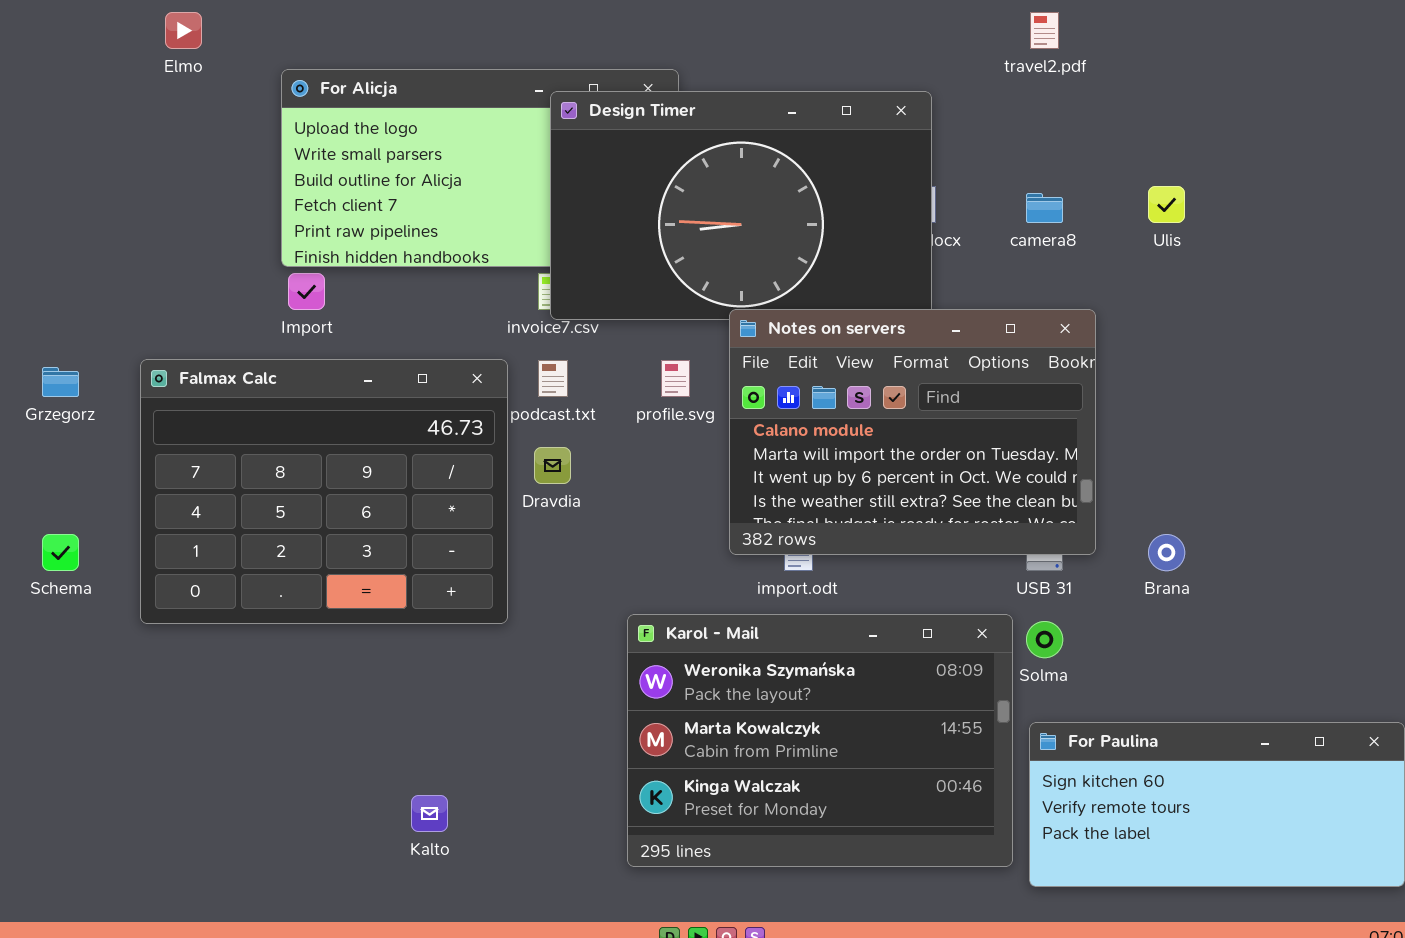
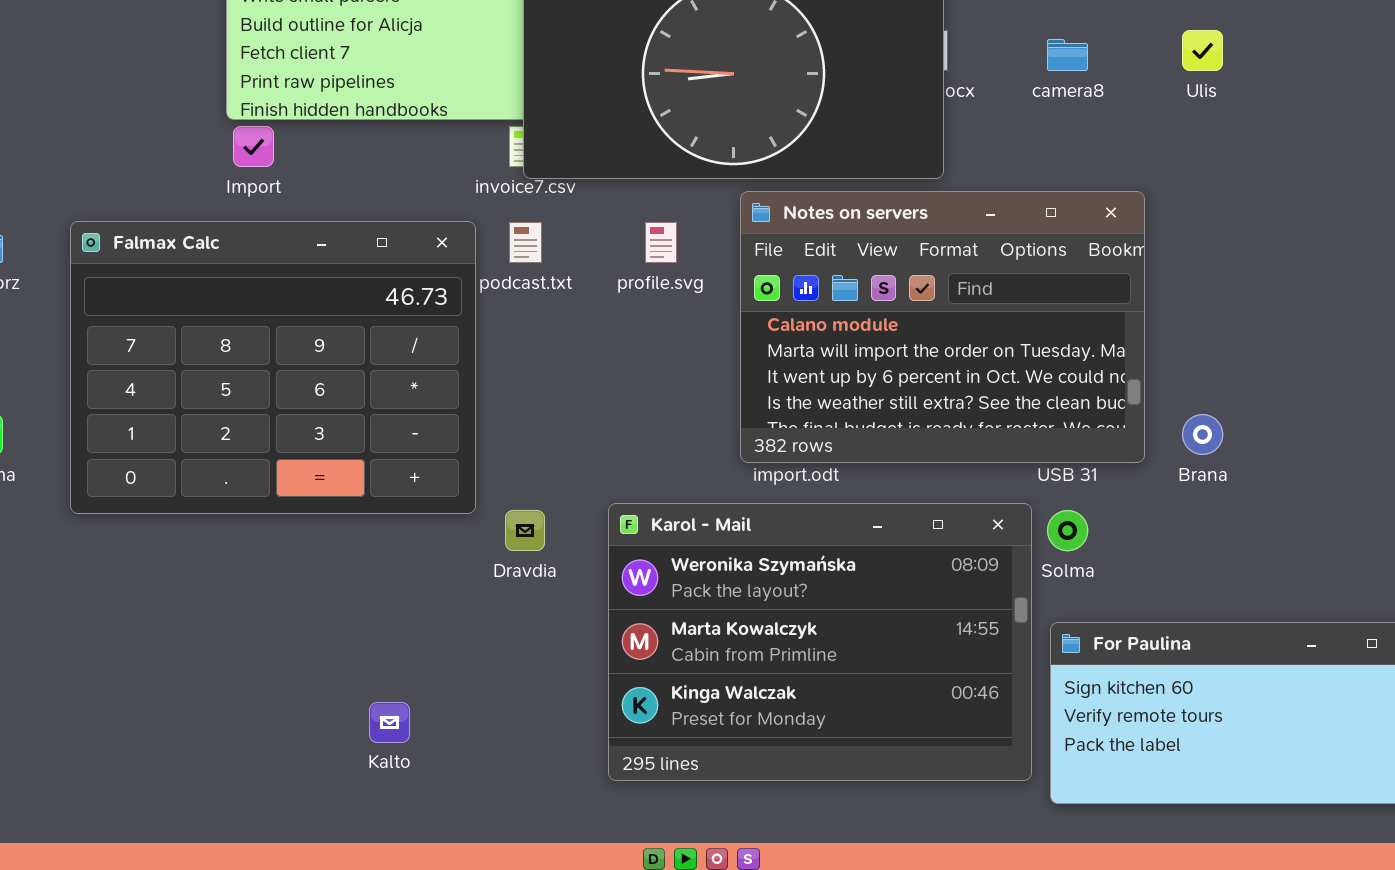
Notes on servers: [729,309,1096,555] -> [740,191,1145,463], moved
Dravdia: [534,447,571,484] -> [505,510,545,551], moved

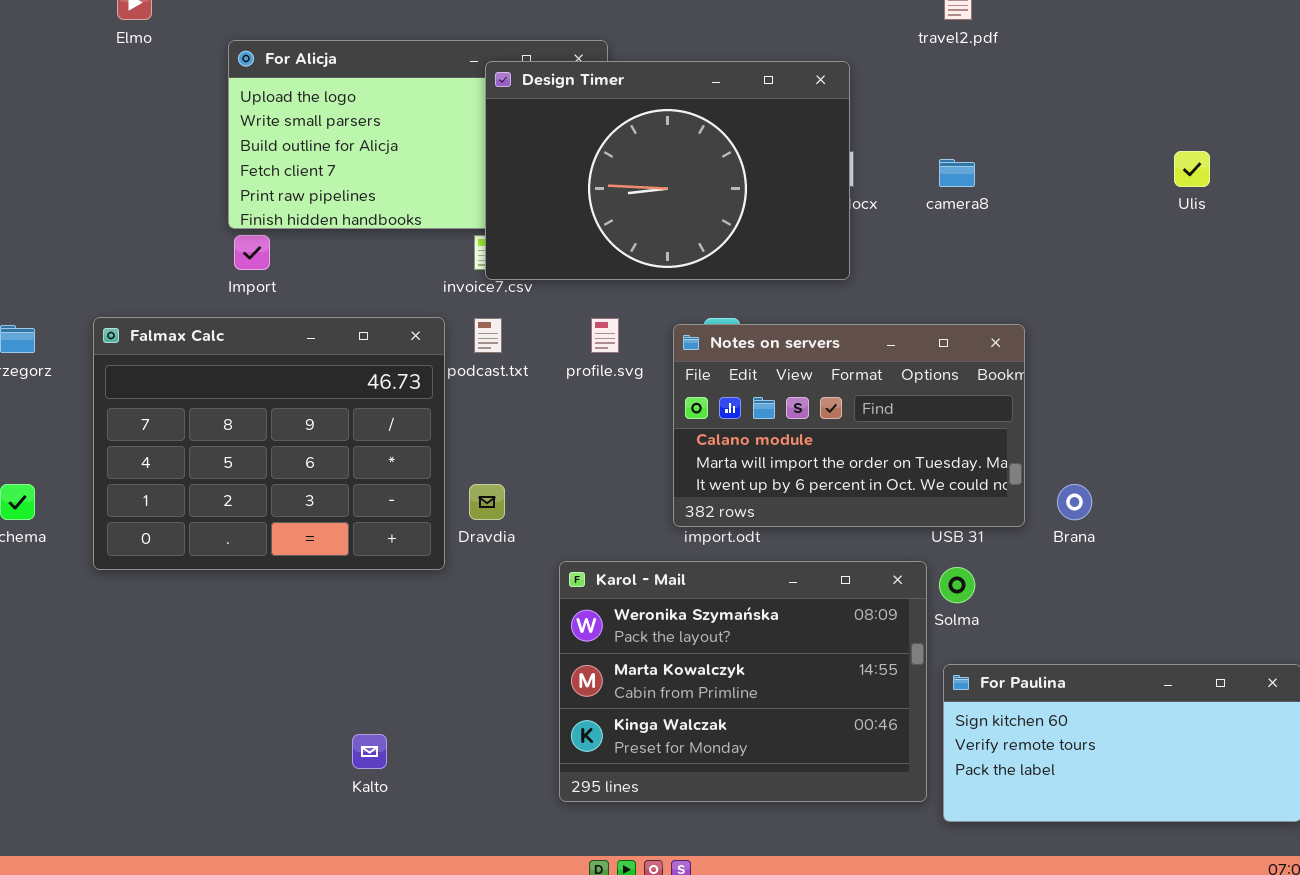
Ulis: [1182,30,1223,71] -> [1174,151,1210,187], moved
Notes on servers: [740,191,1145,463] -> [673,324,1025,527], resized
Dravdia: [505,510,545,551] -> [469,484,505,520], moved

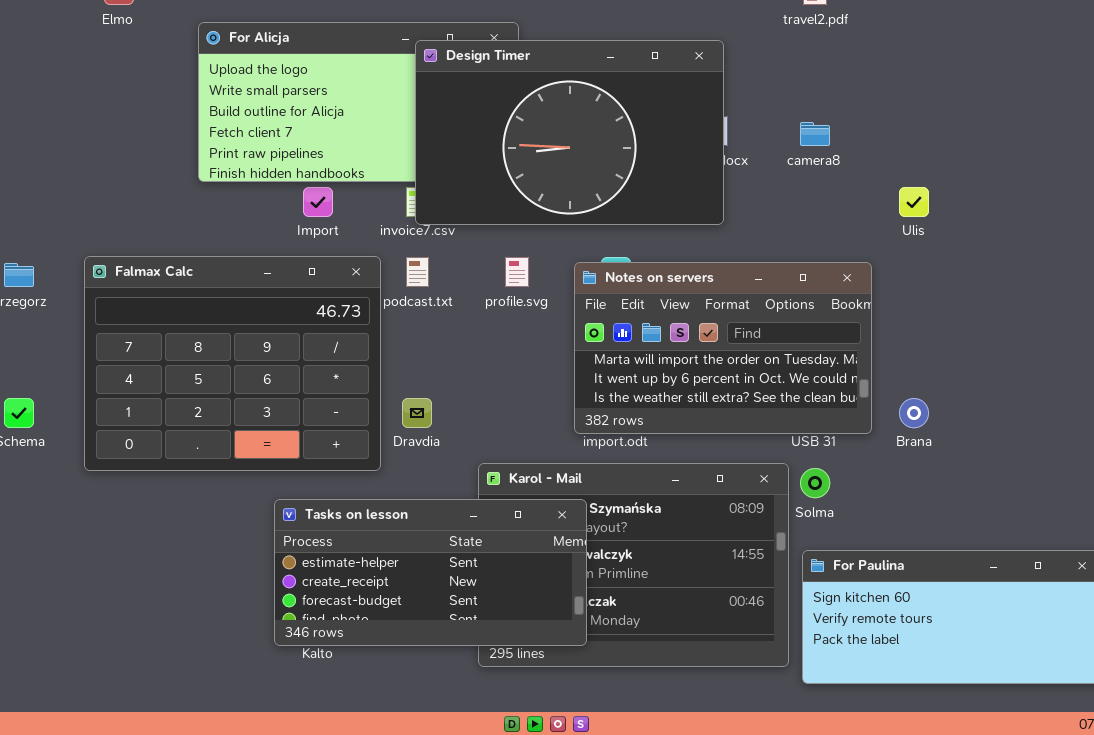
Ulis: [1174,151,1210,187] -> [899,187,929,217], moved
Import: [234,235,270,270] -> [303,187,333,217], moved
Notes on servers: [673,324,1025,527] -> [574,262,872,434], scrolled down 1 row
Tasks on lesson: none -> [274,499,587,646], opened

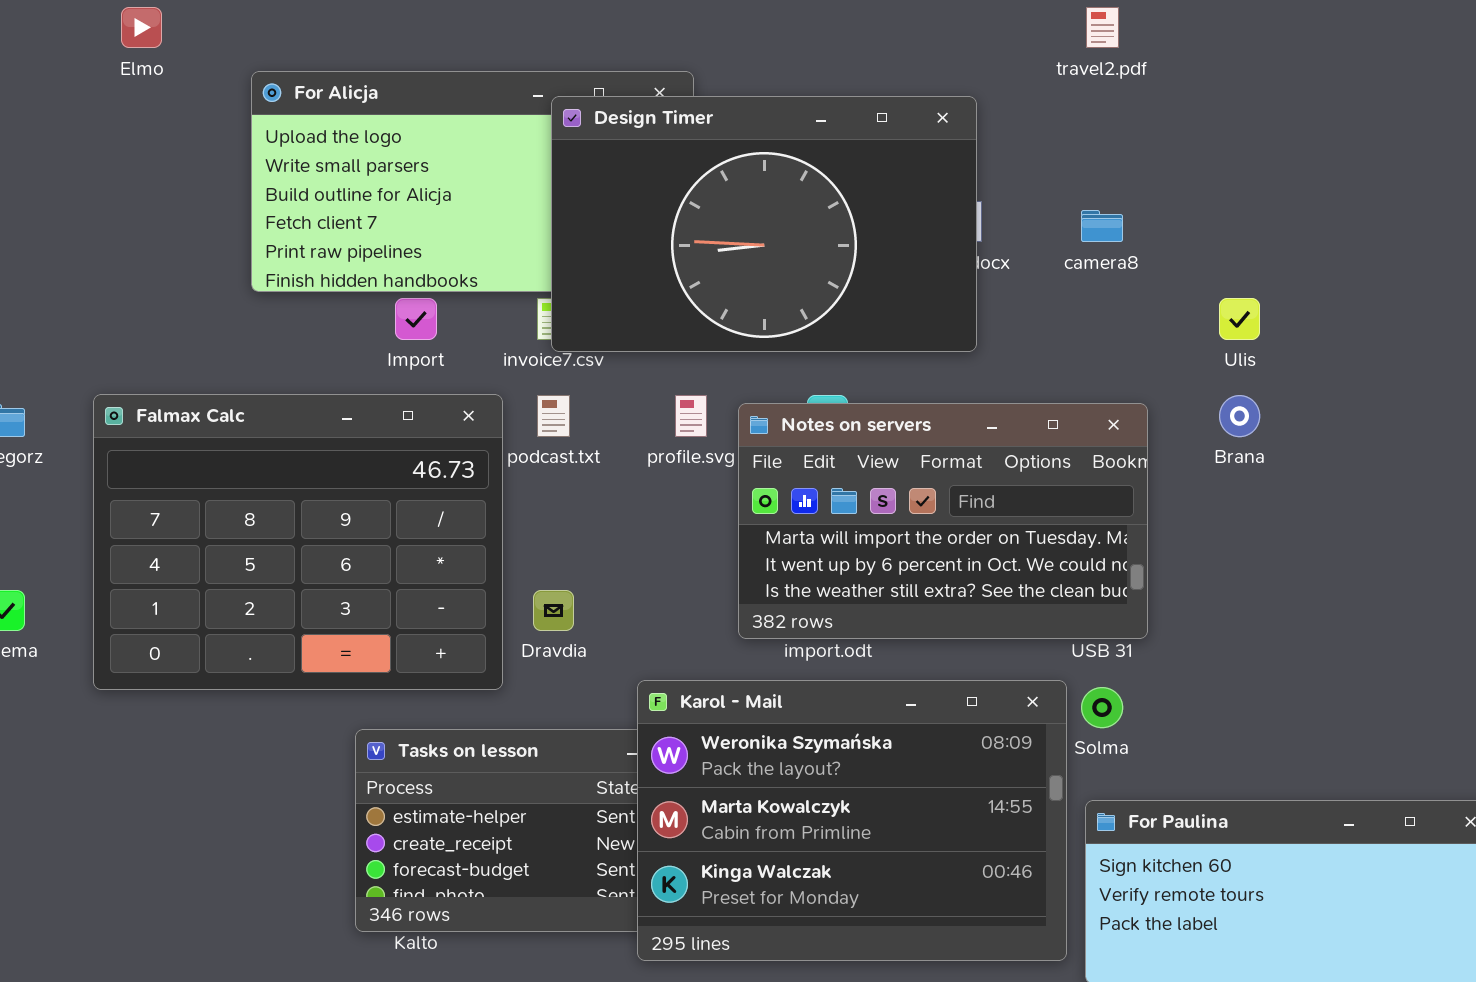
Notes on servers: [574,262,872,434] -> [738,403,1148,639], moved
Brana: [899,398,929,428] -> [1219,395,1260,437], moved
Karol - Mail: [478,463,789,667] -> [637,680,1067,961], raised

